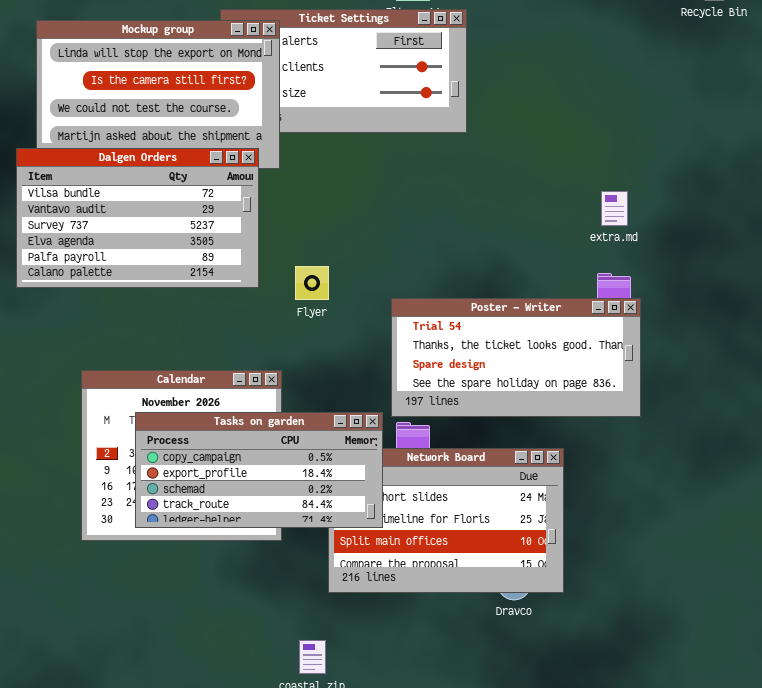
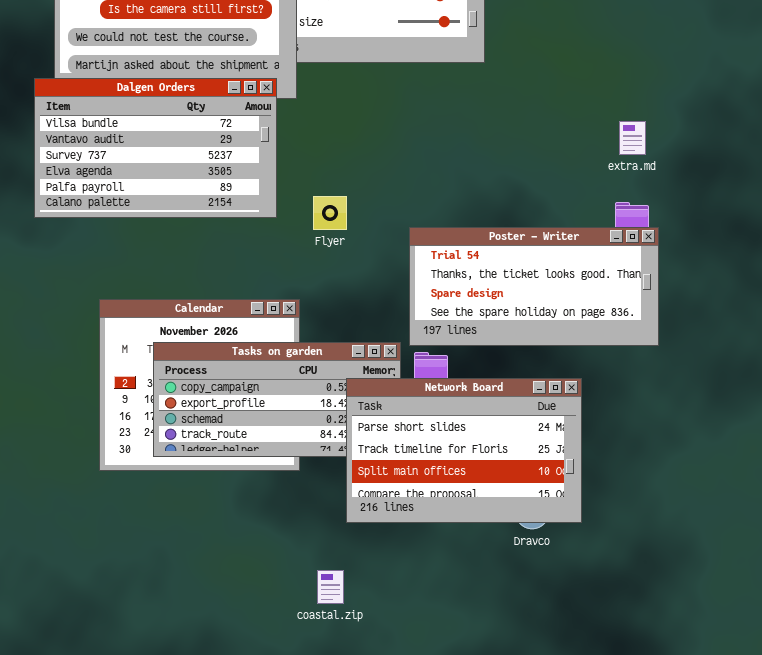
Network Board: [328,448,564,593] -> [346,378,582,523], raised

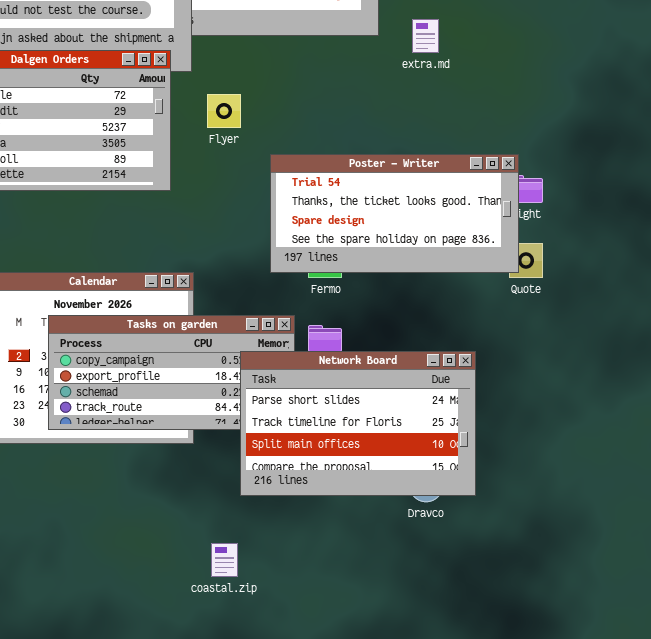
extra.md: [619,121,646,155] -> [412,19,439,53], moved
Flyer: [313,196,347,230] -> [207,94,241,128], moved
Poster - Writer: [409,227,659,346] -> [270,154,519,273], moved

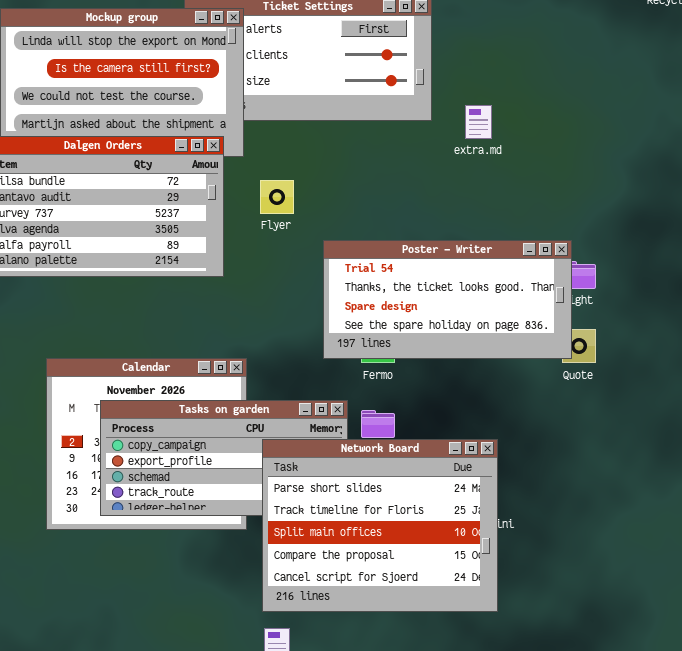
Network Board: [240,351,476,496] -> [262,439,498,612], moved, resized

